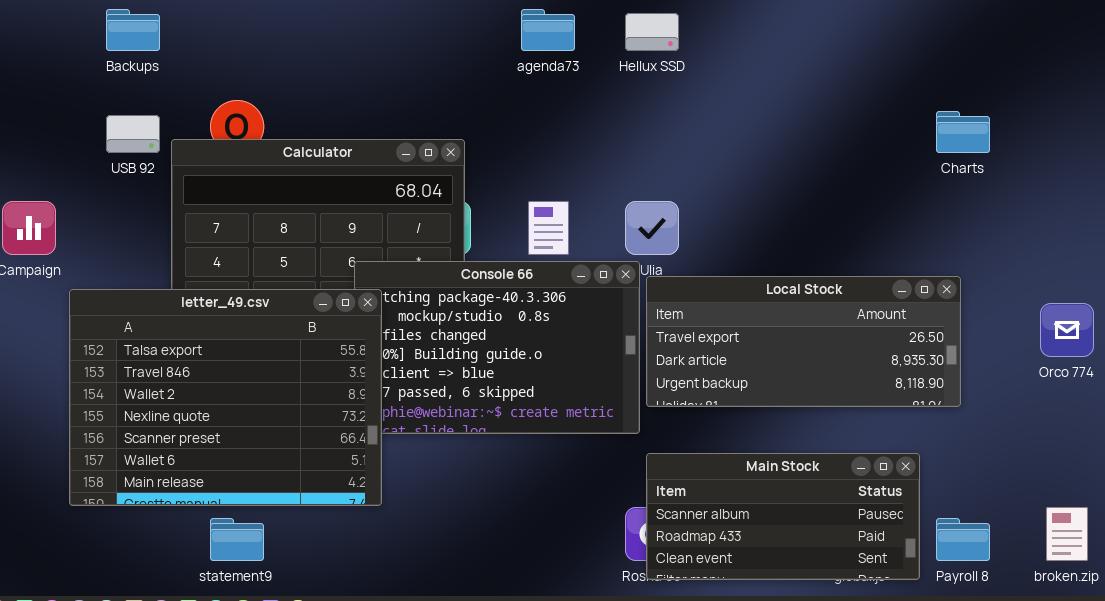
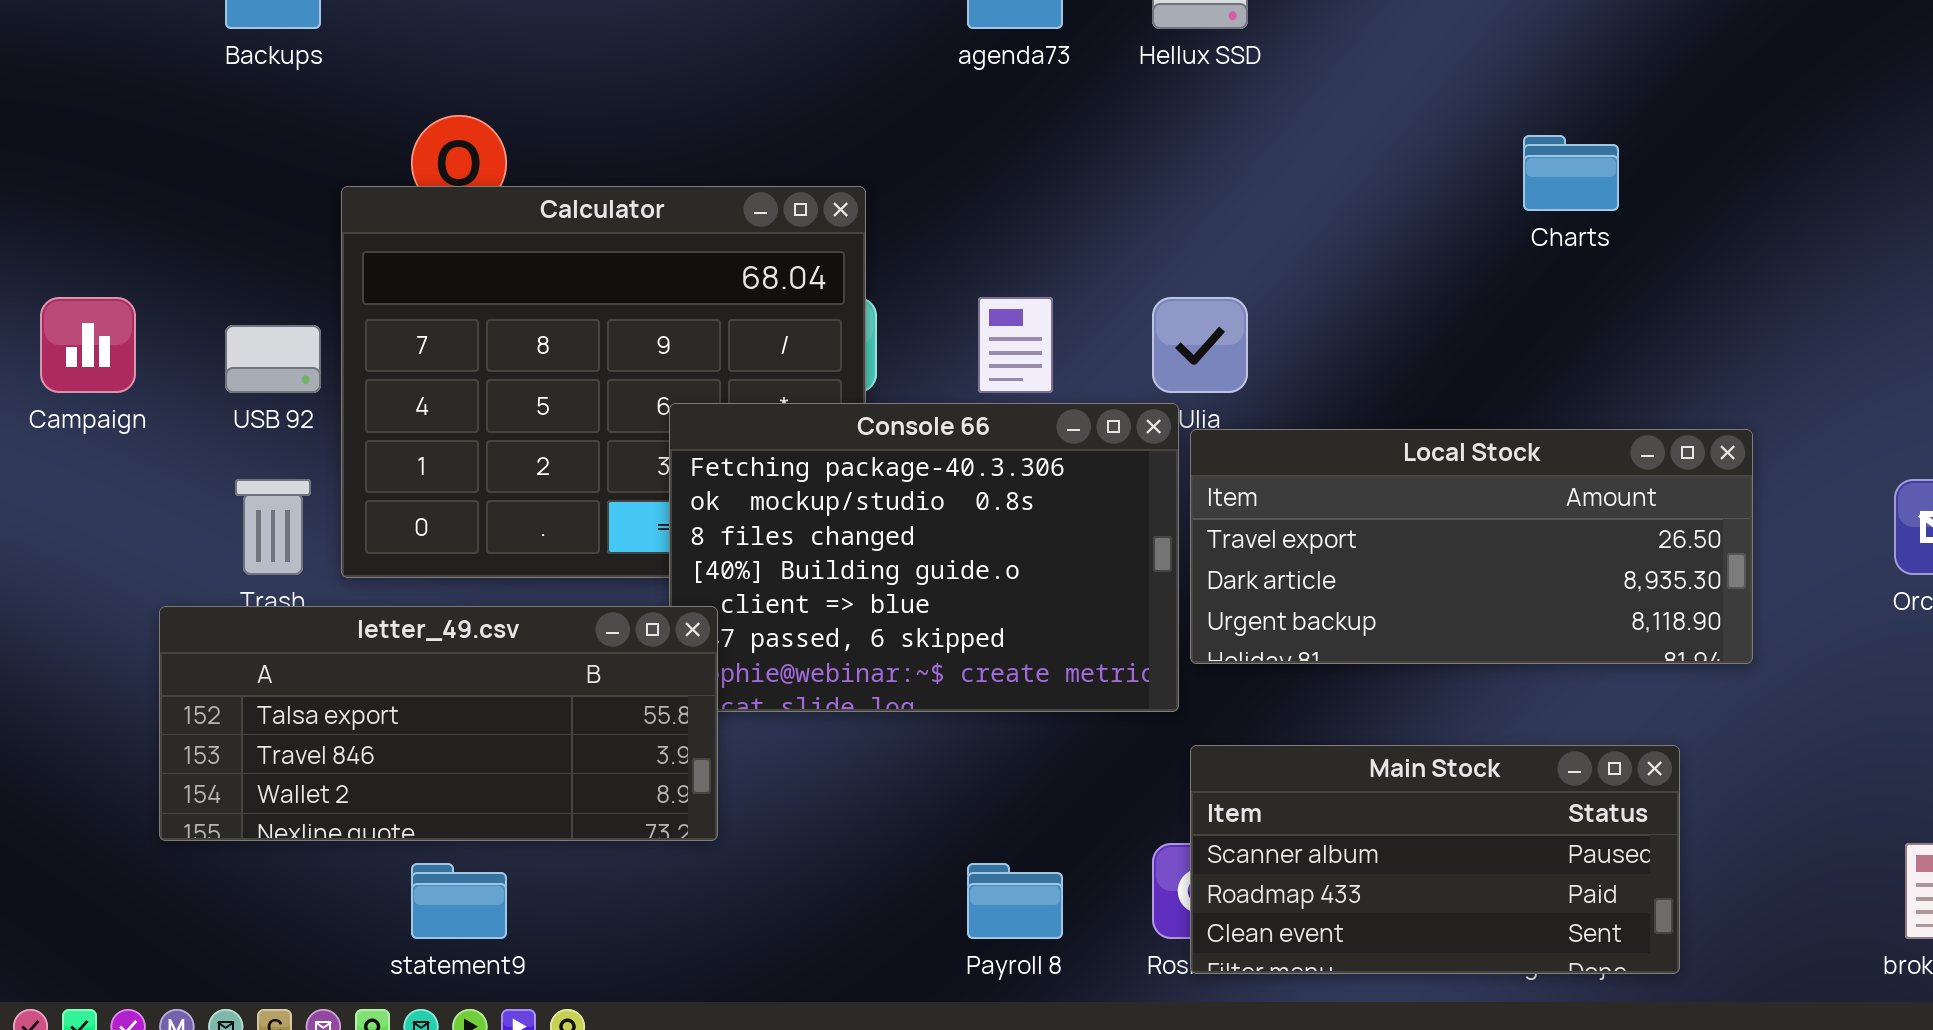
Charts: [936,111,990,153] -> [1523,135,1619,211], moved
USB 92: [106,115,160,153] -> [225,325,321,393], moved
letter_49.csv: [69,289,382,506] -> [159,606,718,841], resized
Payroll 8: [936,518,990,561] -> [967,863,1063,939], moved

